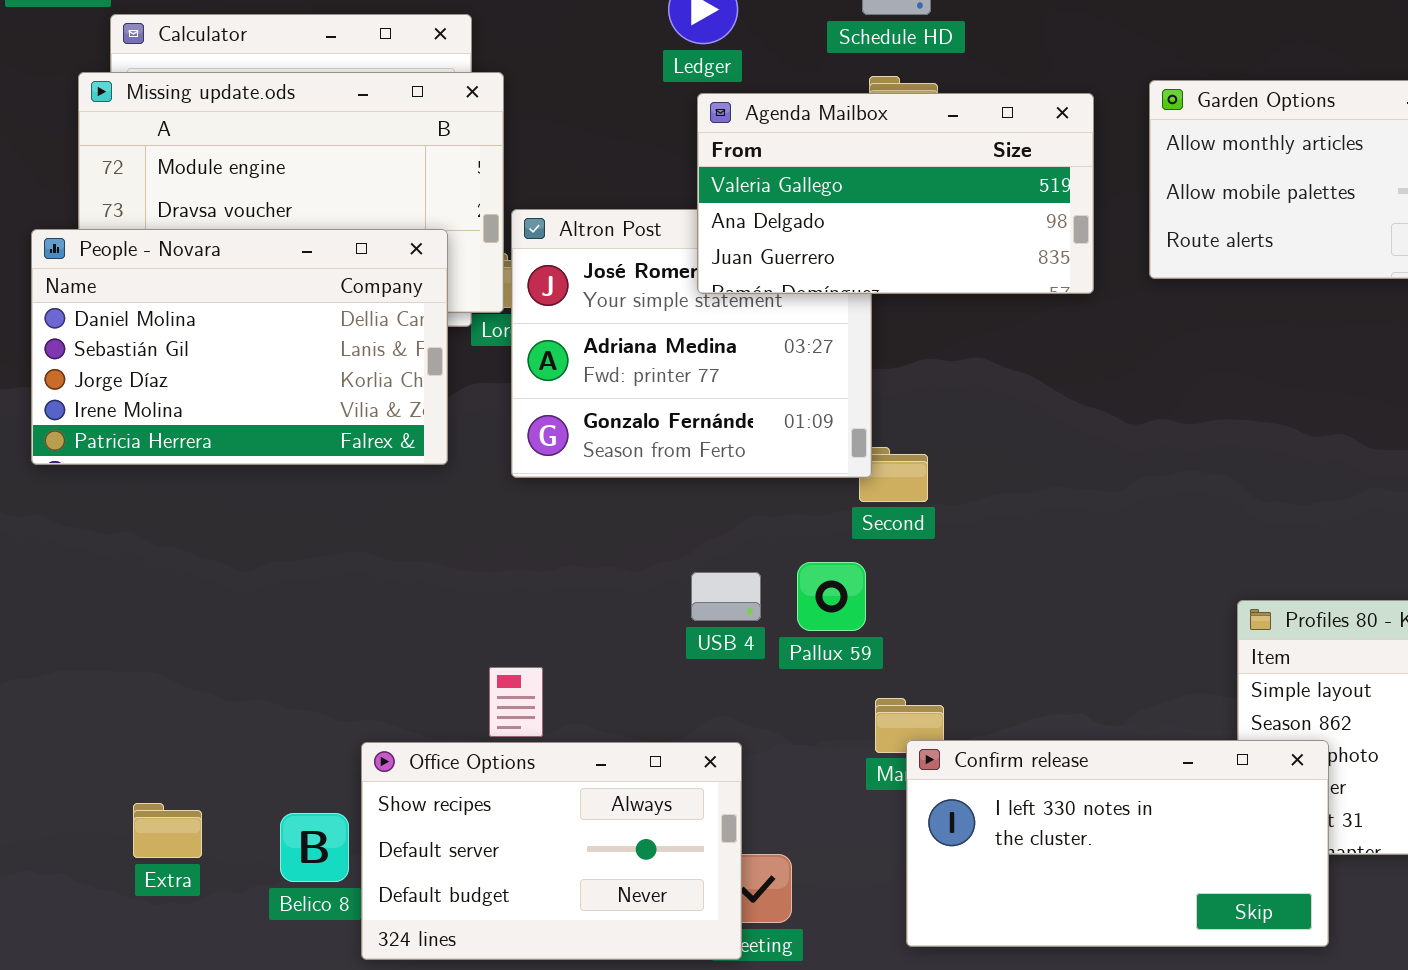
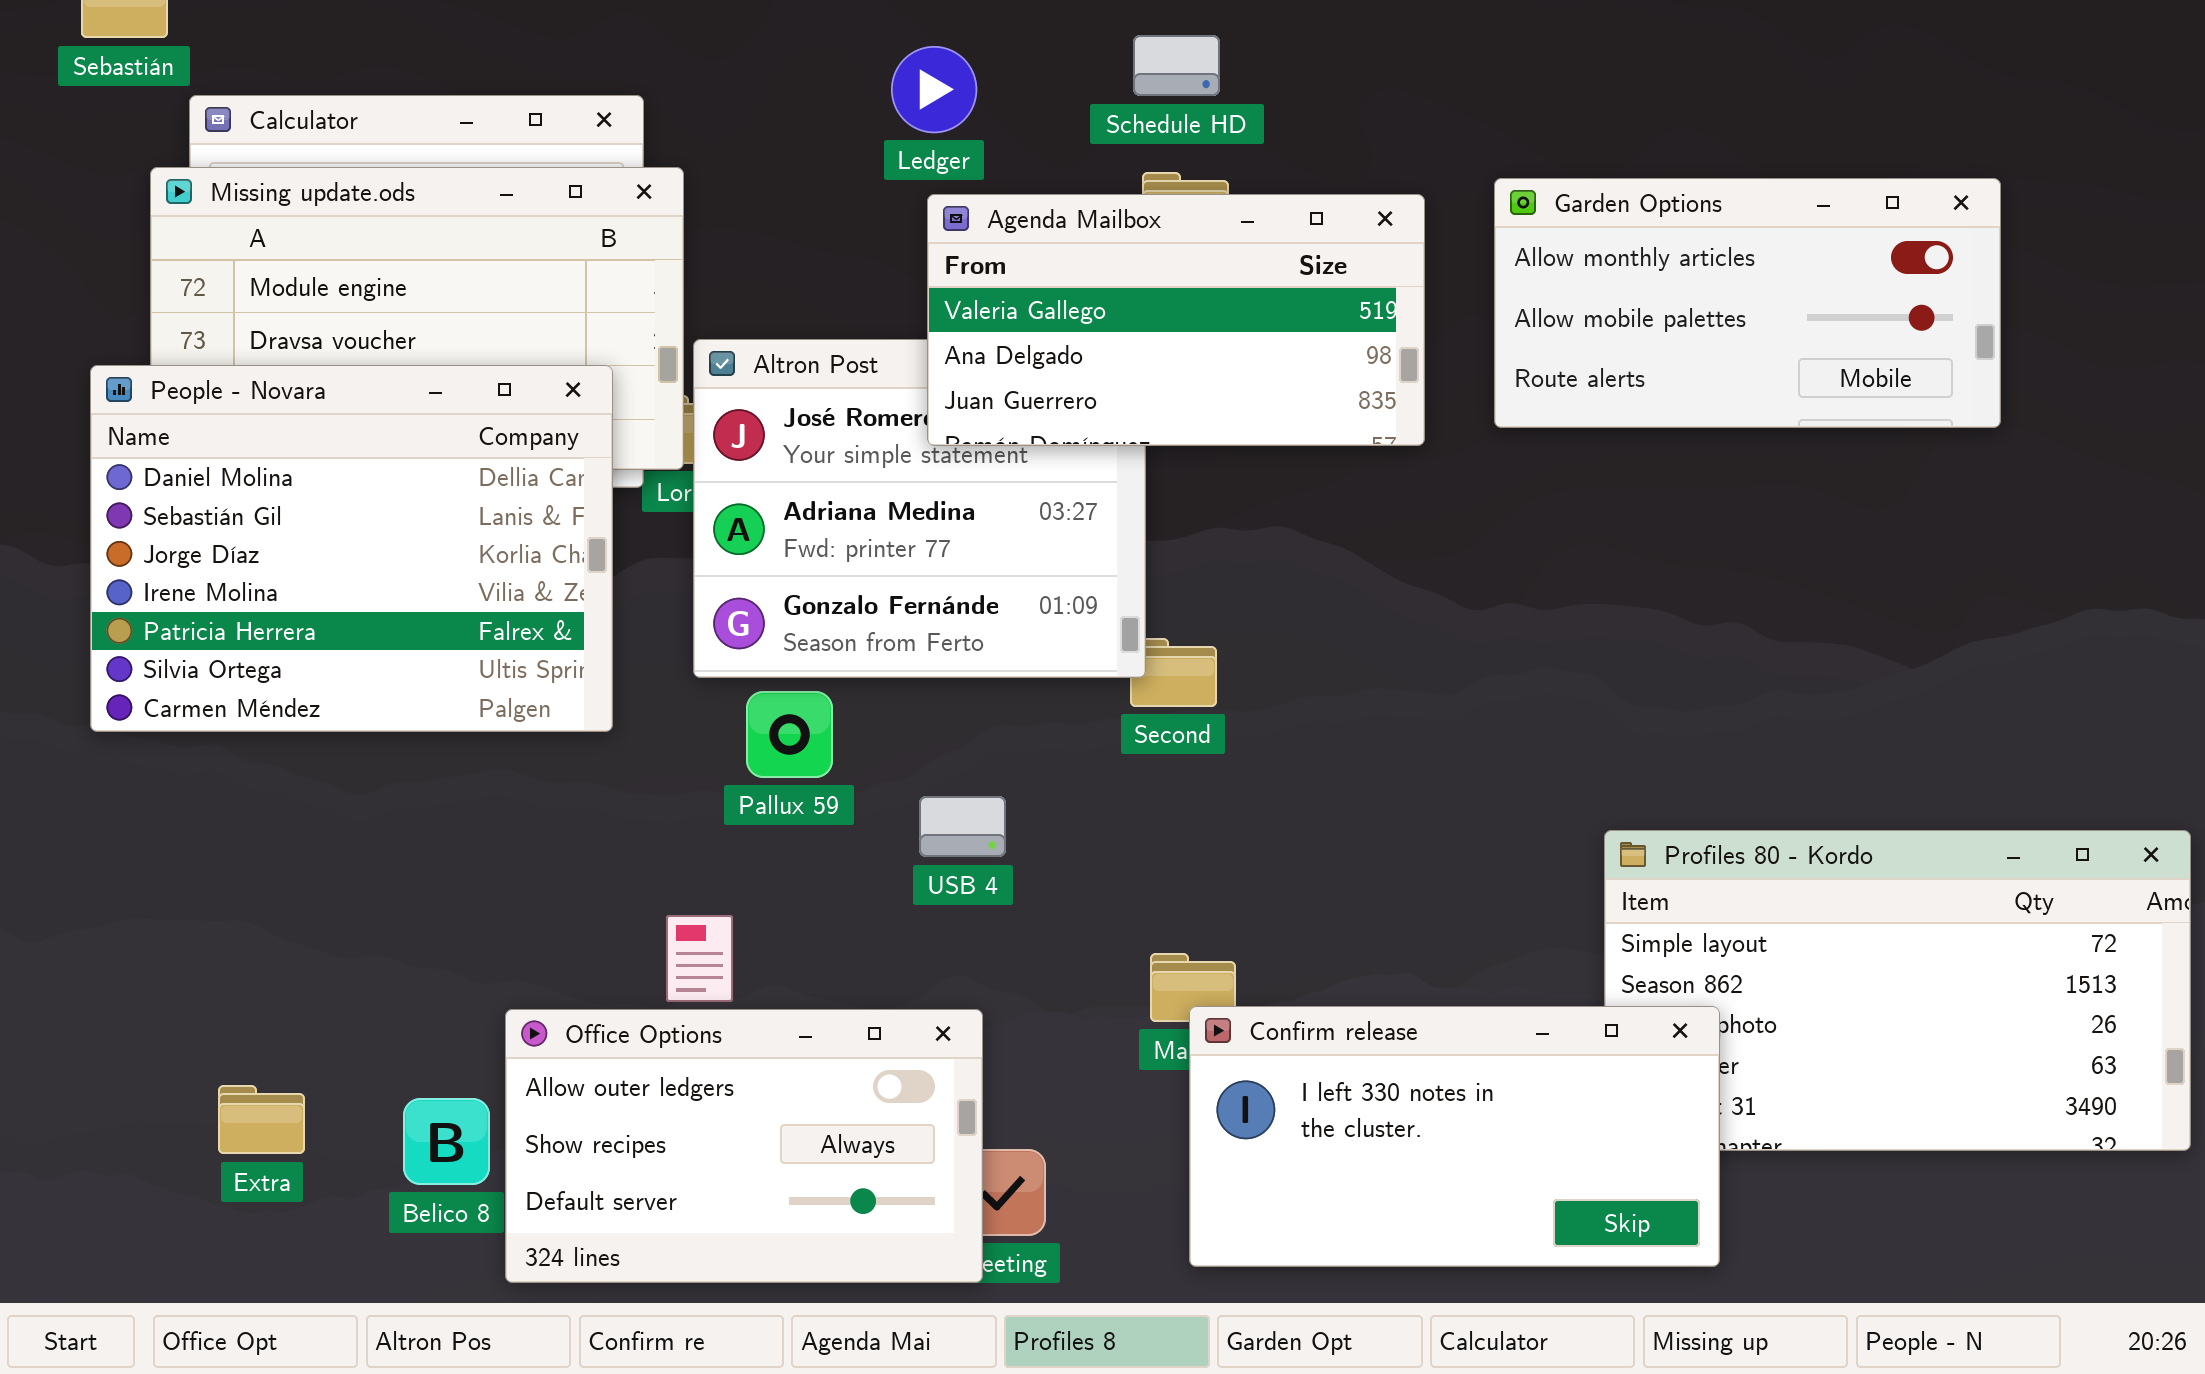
People - Novara: [31,229,448,465] -> [90,365,613,732], resized
Pallux 59: [797,562,866,631] -> [746,691,833,778], moved
Office Options: [361,742,742,960] -> [505,1009,983,1283], scrolled up 1 row

